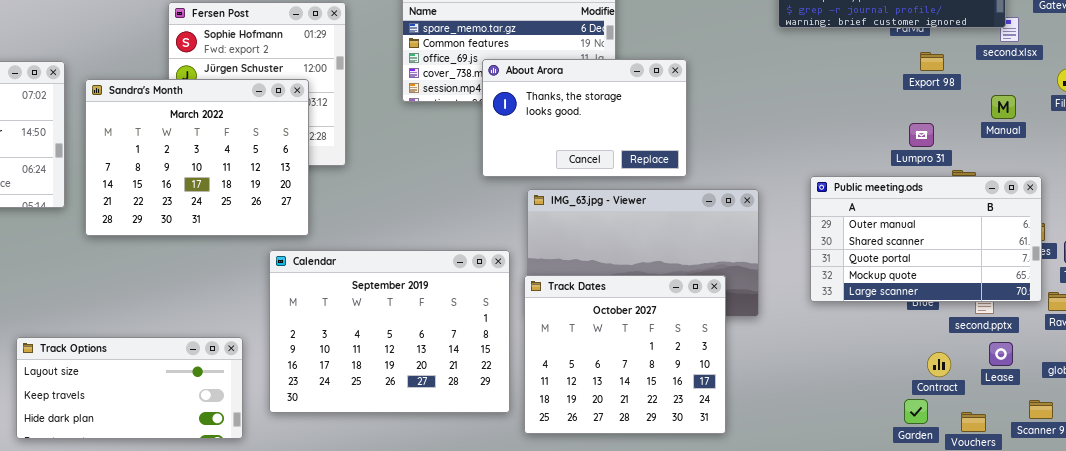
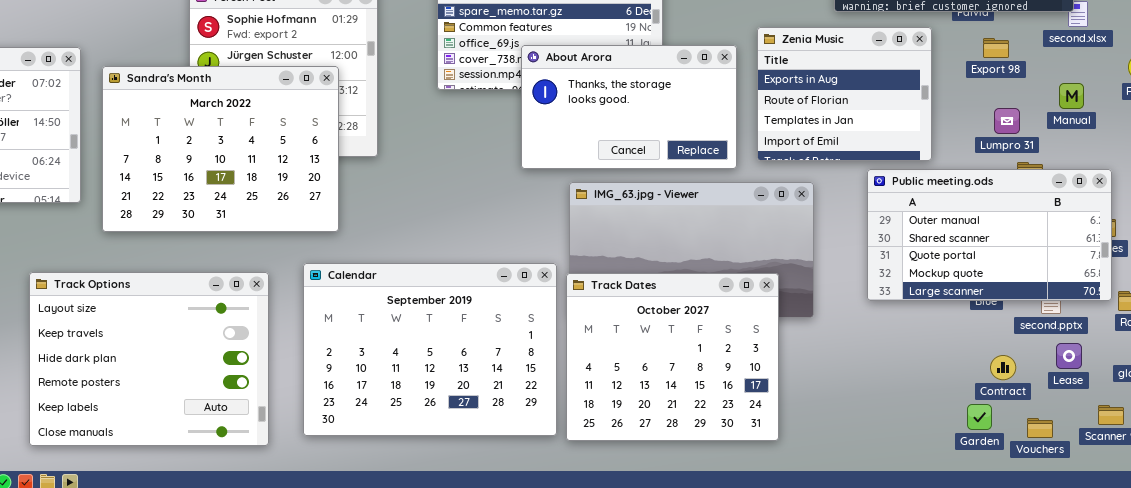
Zenia Music: none -> [757,27,932,161], opened
Lumpro 31: [909,123,934,147] -> [994,108,1020,134], moved
Calendar: [269,250,510,413] -> [303,263,557,436], moved
Track Options: [16,337,243,439] -> [29,272,269,446], resized

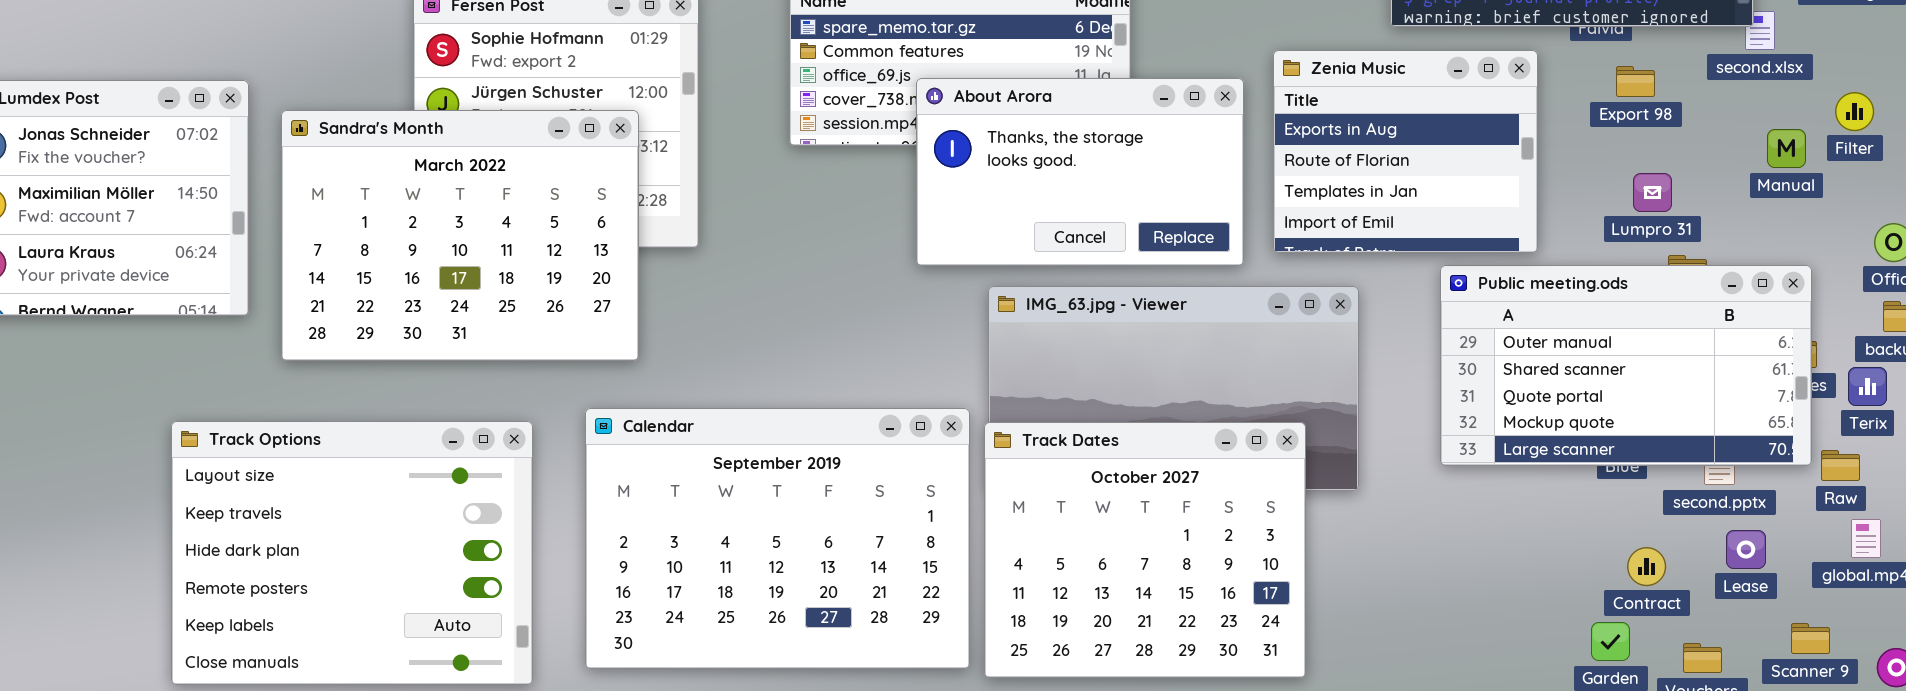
Manual: [1059,83,1084,109] -> [1767,129,1806,168], moved

